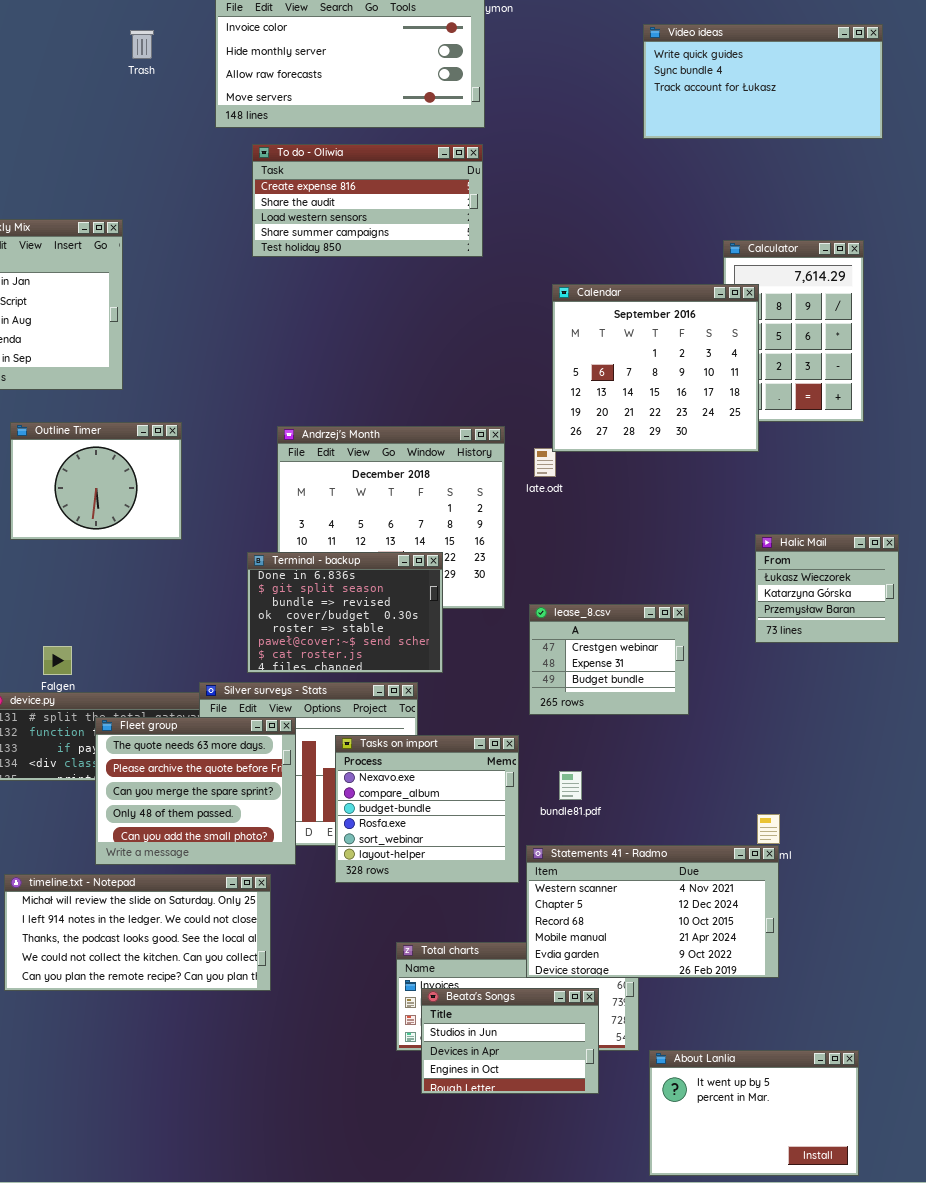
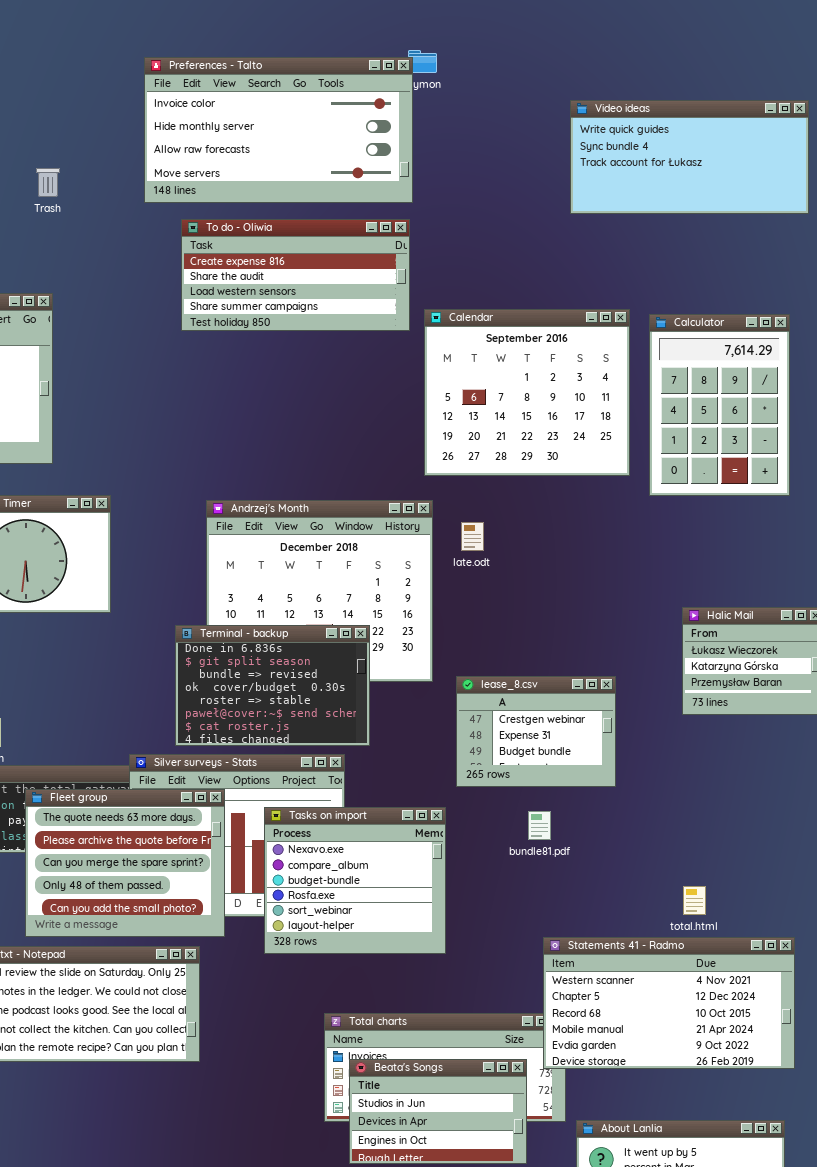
Trash: [130,30,154,59] -> [36,168,60,197], moved
Calendar: [552,284,759,452] -> [424,309,630,476], moved
bundle81.pdf: [559,771,582,800] -> [528,811,551,840], moved
Statements 41 - Radmo: [526,845,779,978] -> [543,937,795,1069], moved

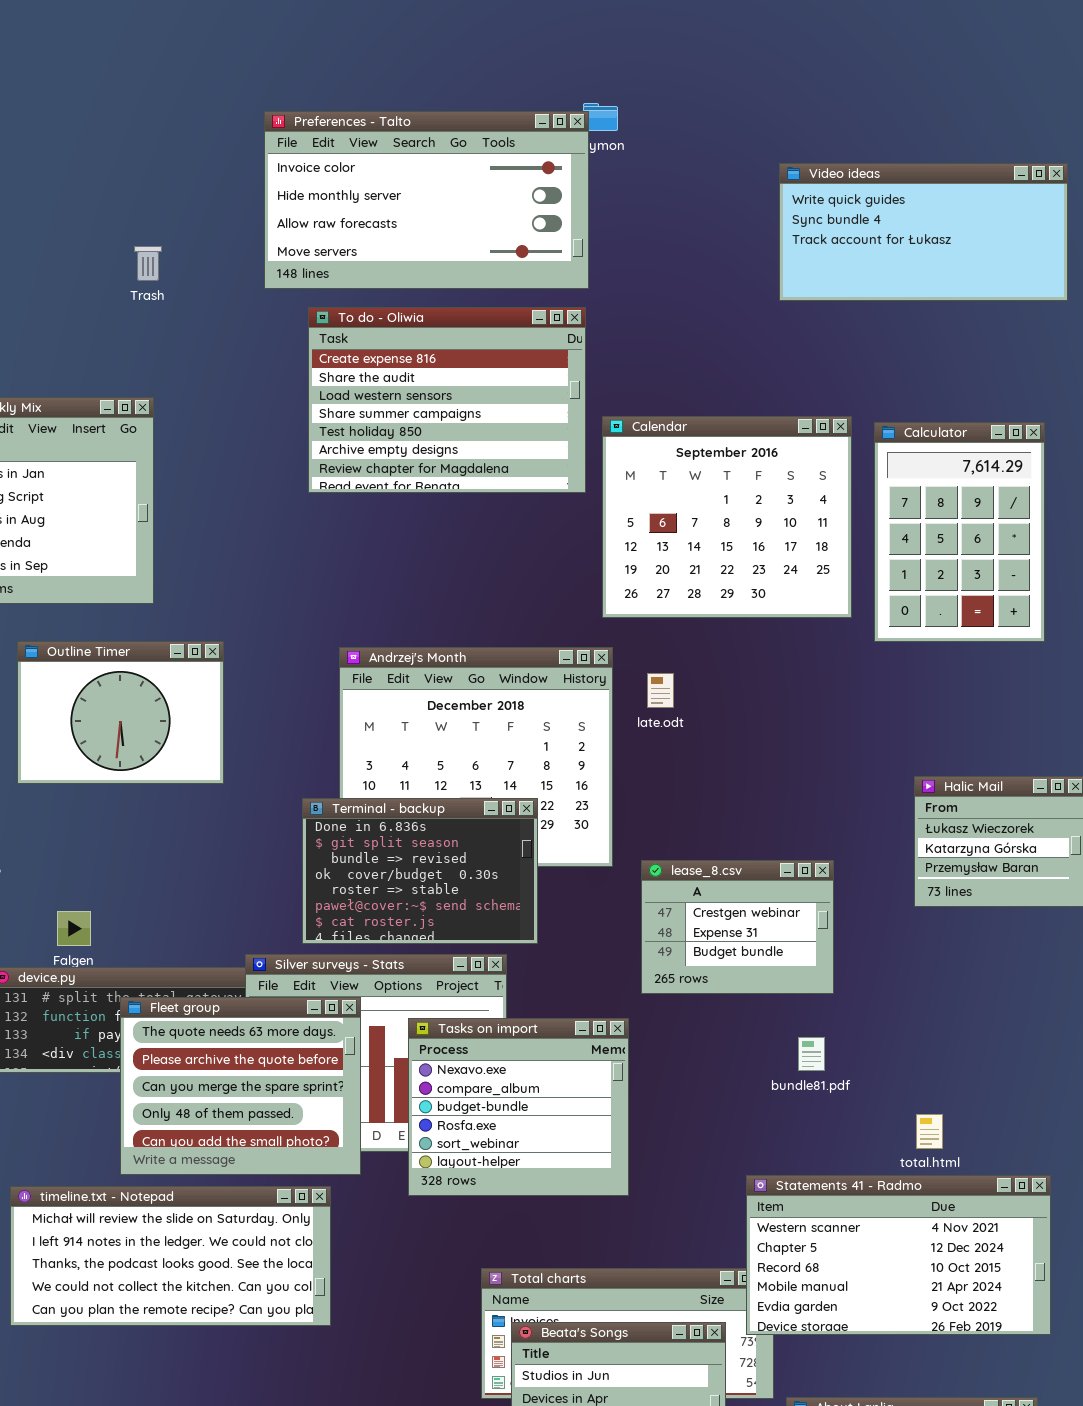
To do - Oliwia: [181,219,410,331] -> [308,307,586,493], resized
bundle81.pdf: [528,811,551,840] -> [798,1037,825,1071], moved

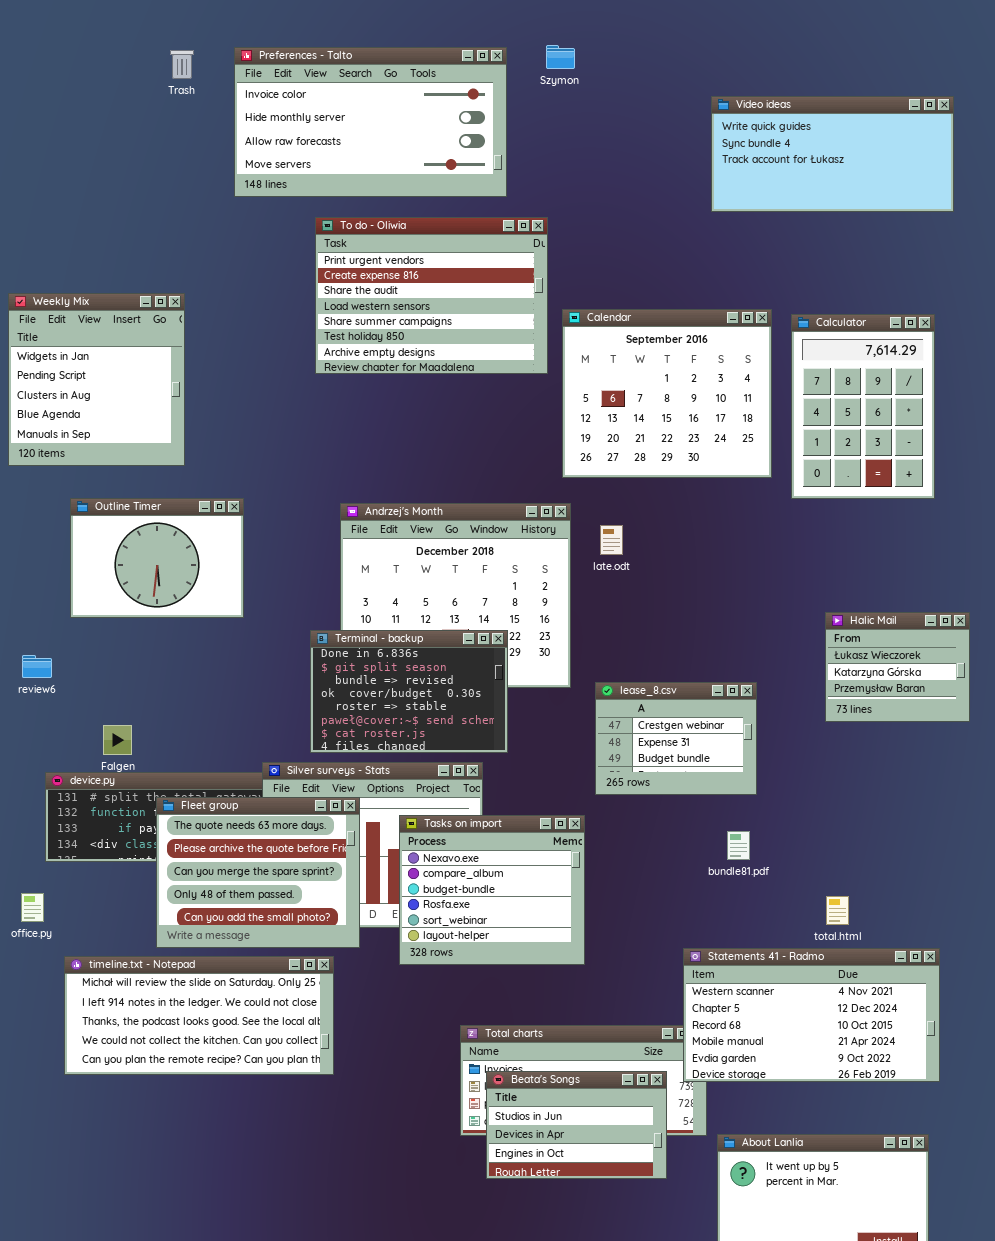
Preferences - Talto: [264,111,589,289] -> [234,47,507,197], moved
Trash: [134,246,162,281] -> [170,50,194,79], moved
To do - Oliwia: [308,307,586,493] -> [315,217,548,374], scrolled up 1 row

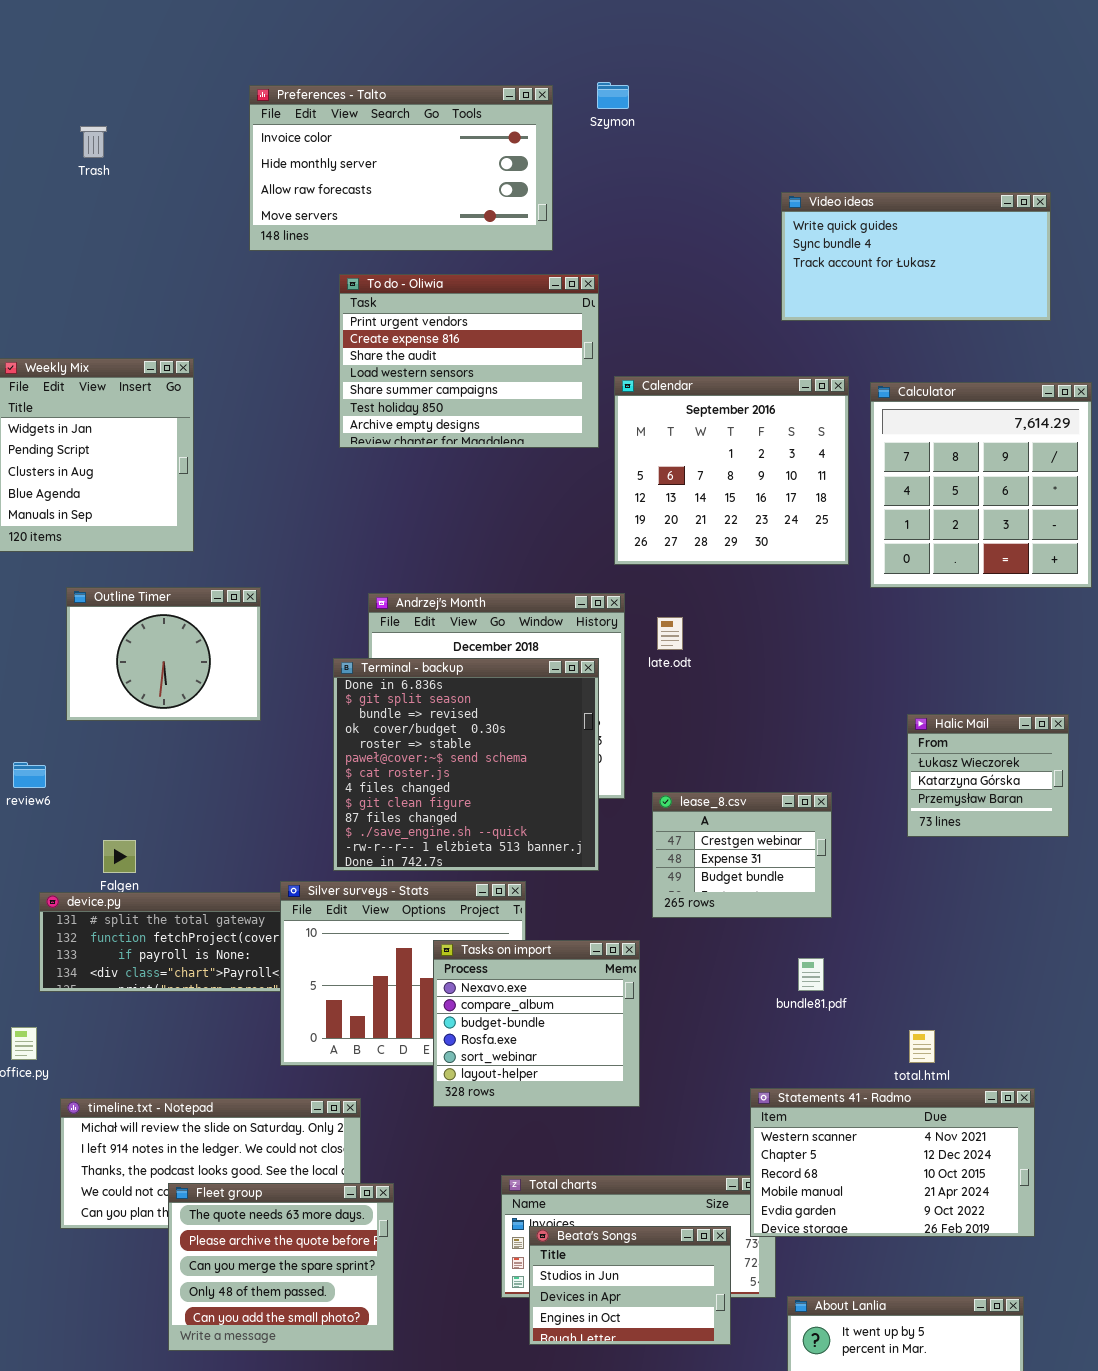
Trash: [170,50,194,79] -> [80,126,107,158], moved
Video ideas: [711,96,954,212] -> [781,192,1051,321], moved
Calculator: [791,314,935,499] -> [870,382,1092,588], resized
Terminal - backup: [310,630,508,753] -> [333,658,599,871], resized
Fleet group: [156,797,360,948] -> [168,1183,394,1351], moved

